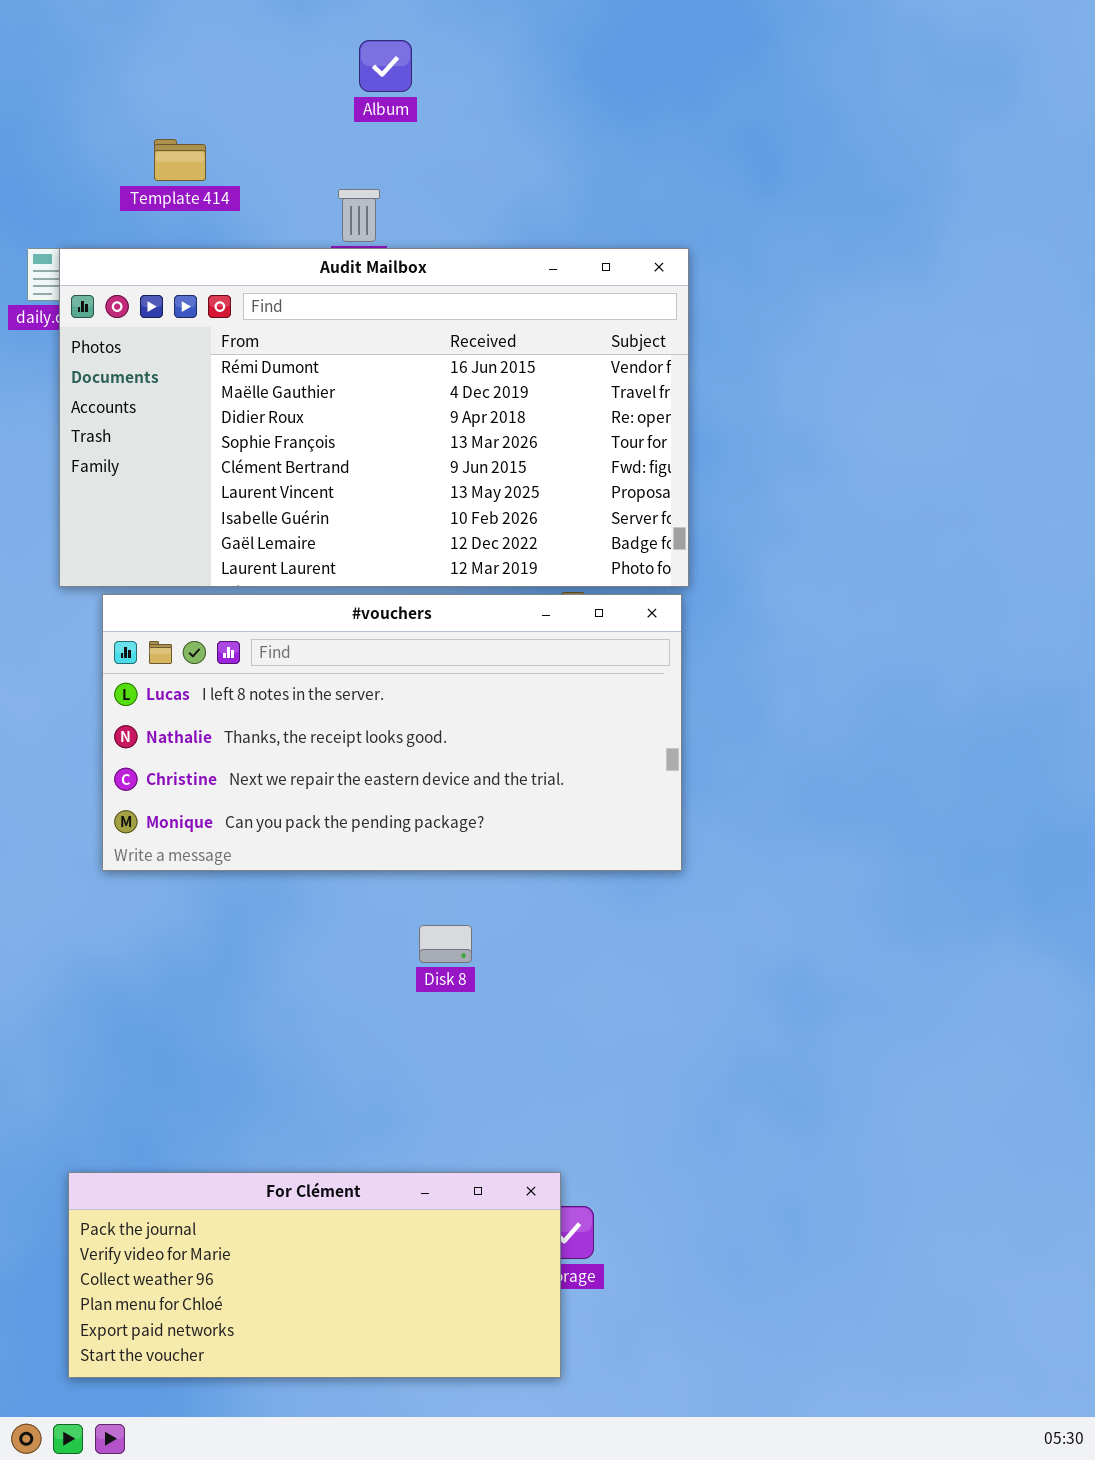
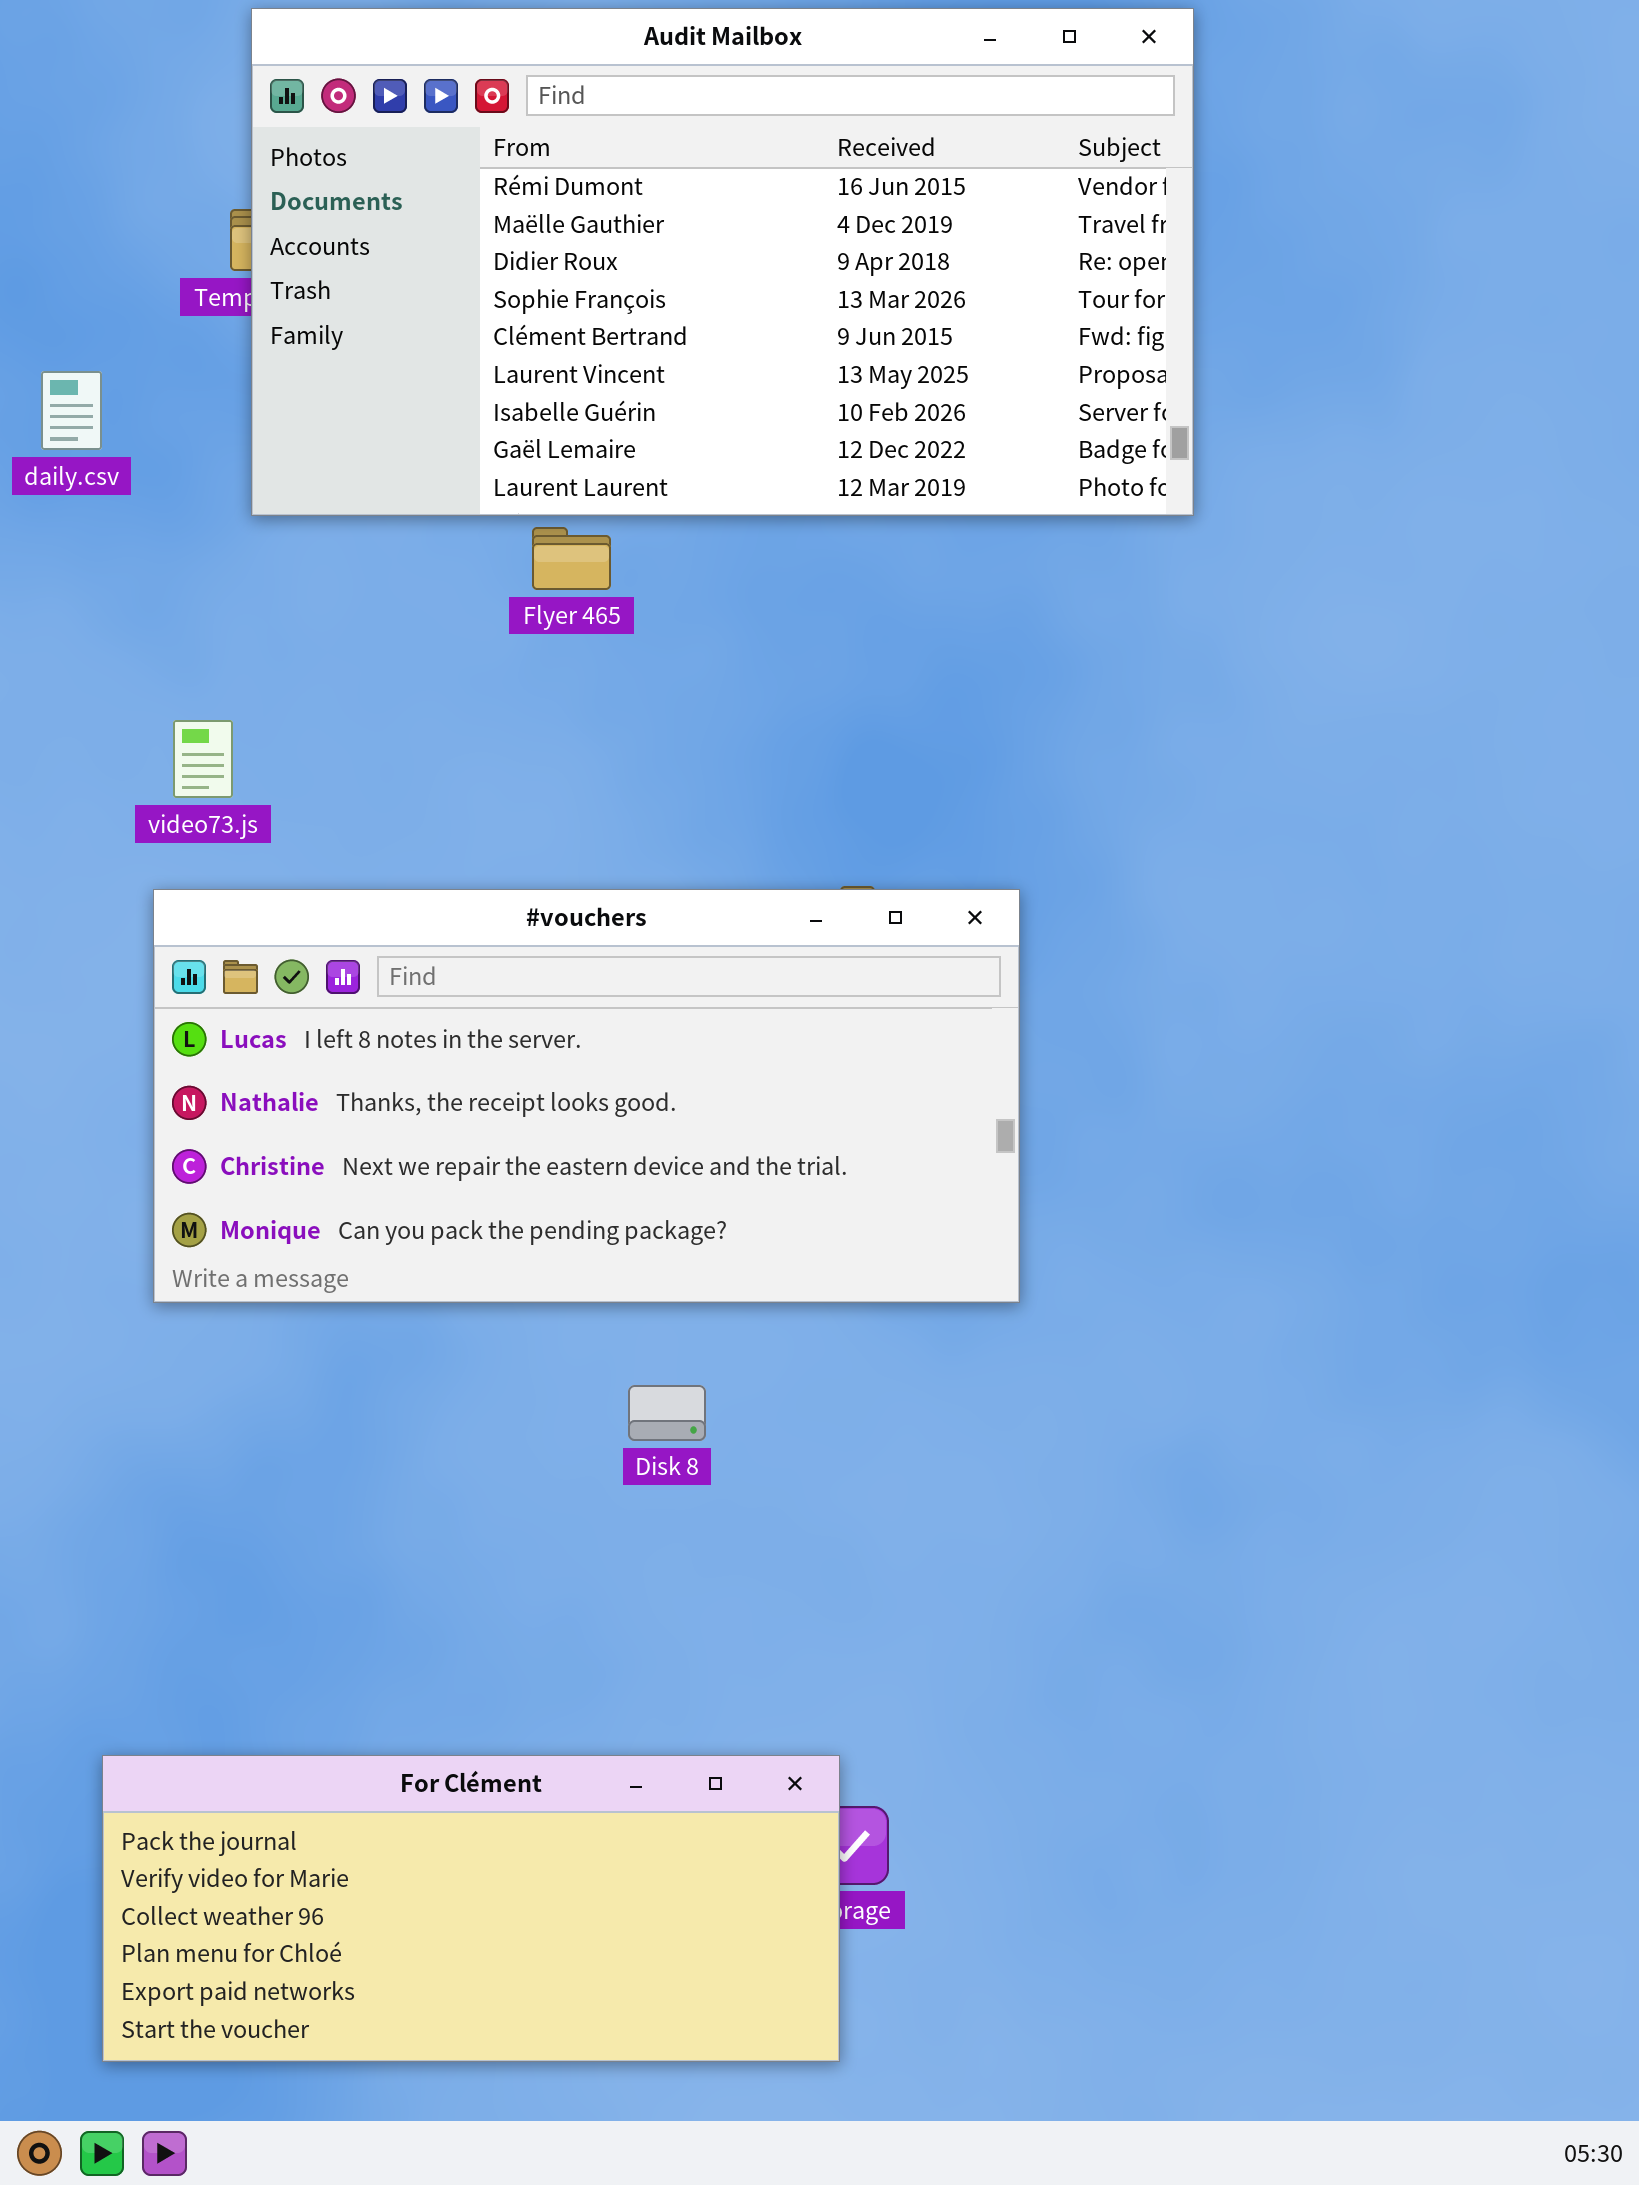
Audit Mailbox: [59,248,689,587] -> [251,8,1194,516], moved

